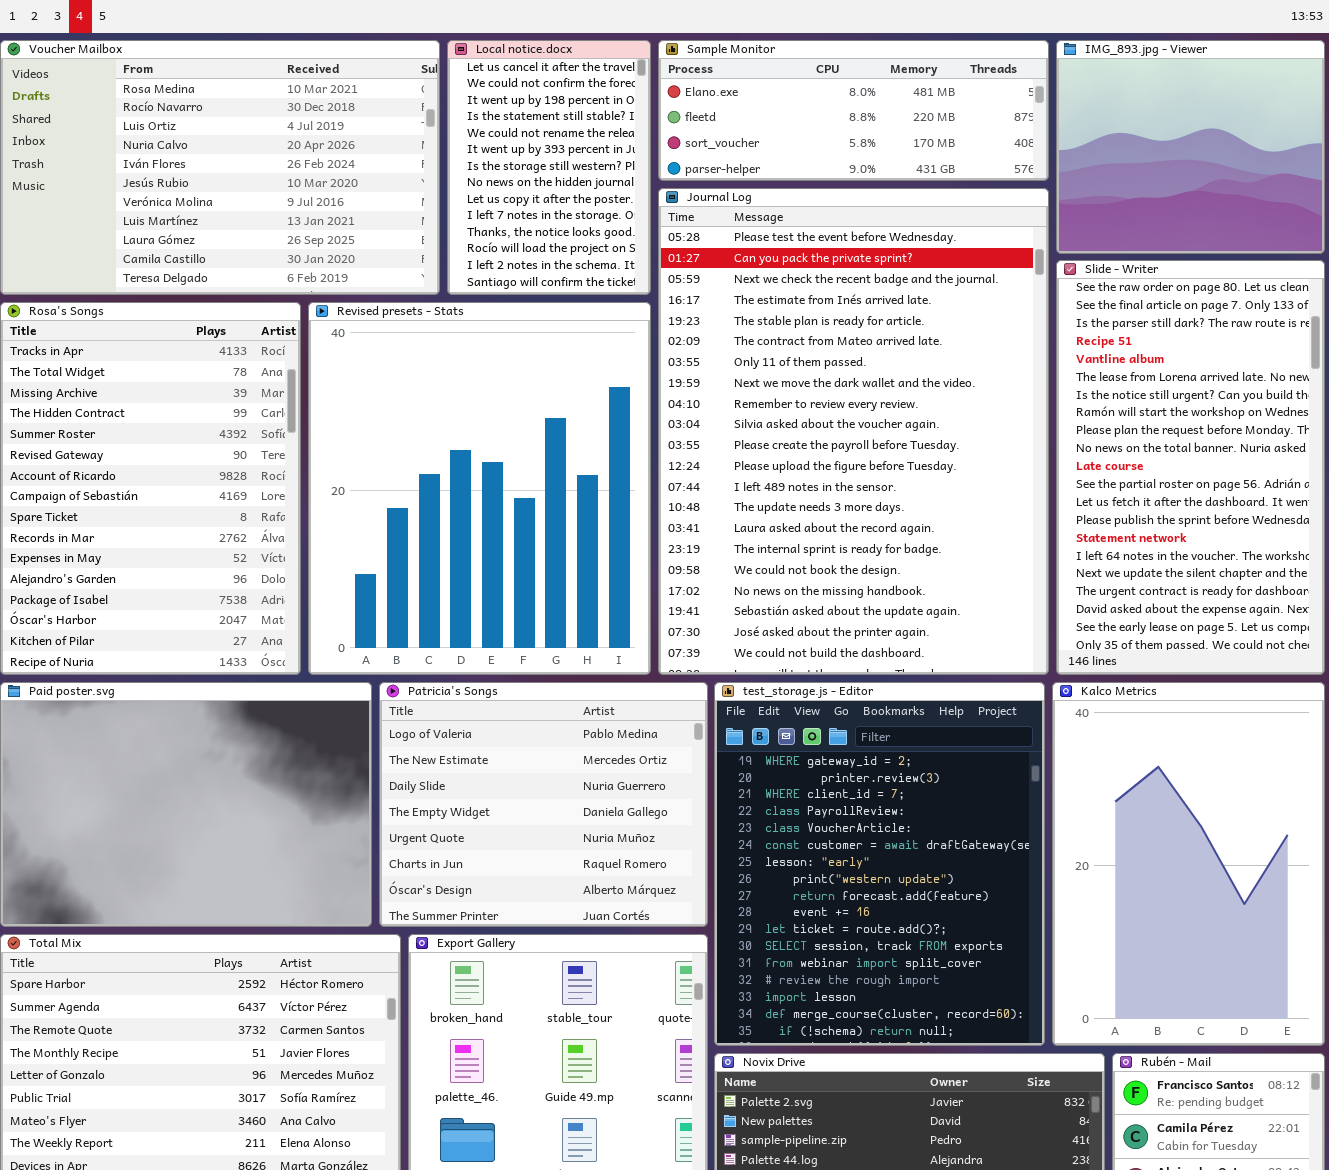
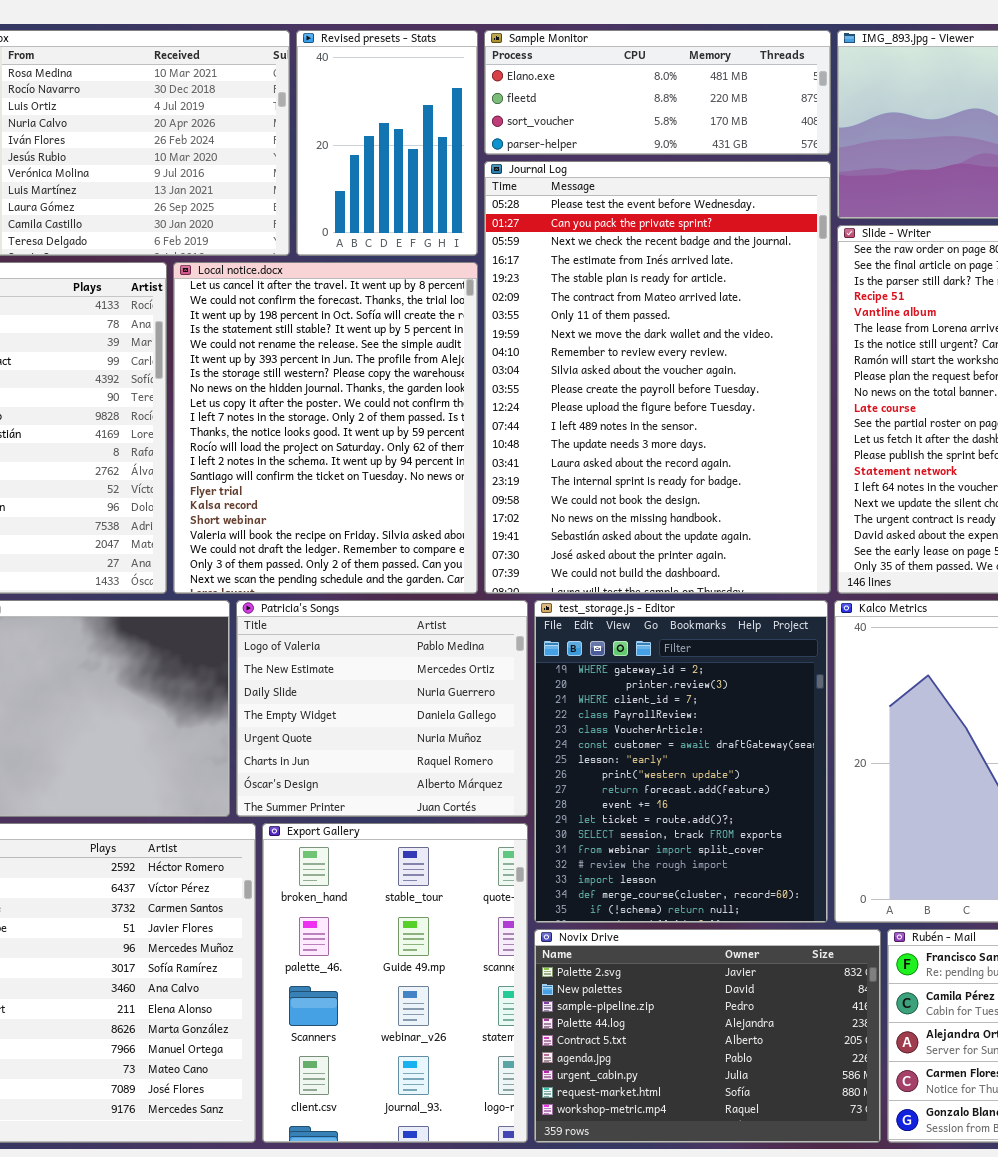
Local notice.docx: [447,40,651,295] -> [173,262,478,594], moved, resized
Revised presets - Stats: [308,302,651,675] -> [296,30,478,256], moved, resized

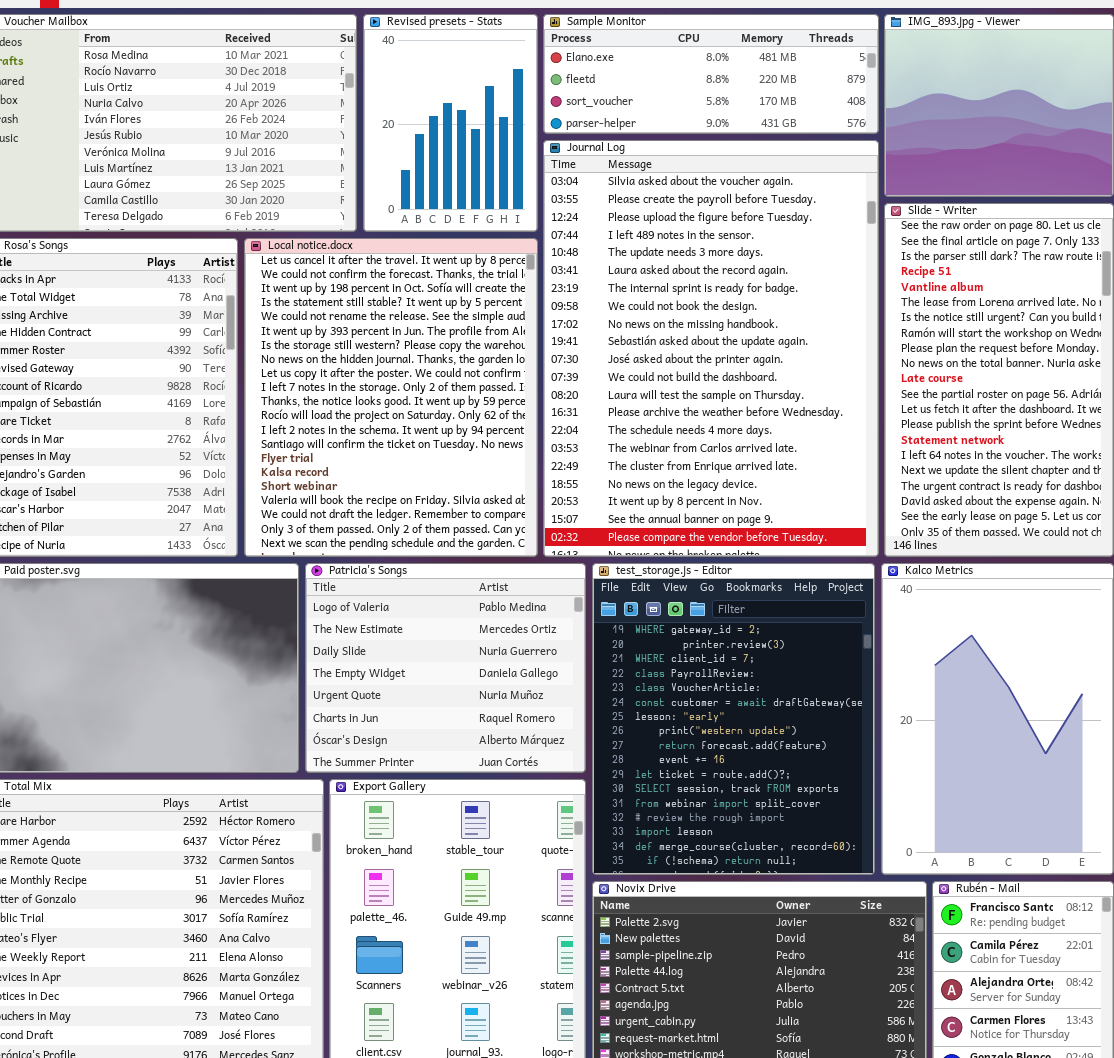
Journal Log: [484,161,831,594] -> [543,140,879,557], scrolled down 9 rows

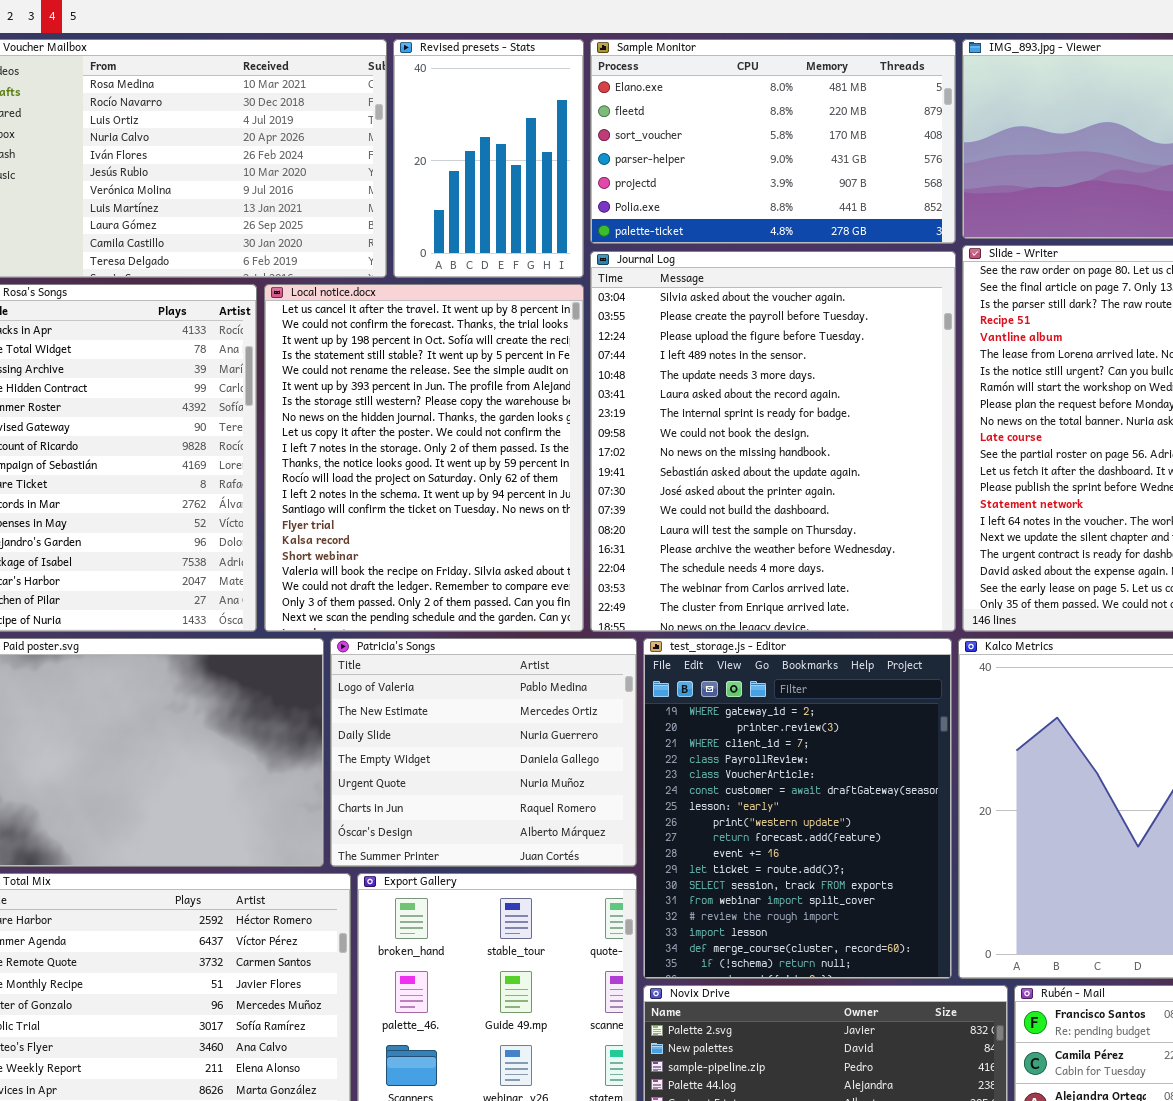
Sample Monitor: [543,14,879,134] -> [590,39,956,244], resized
Journal Log: [543,140,879,557] -> [590,251,956,632], resized

